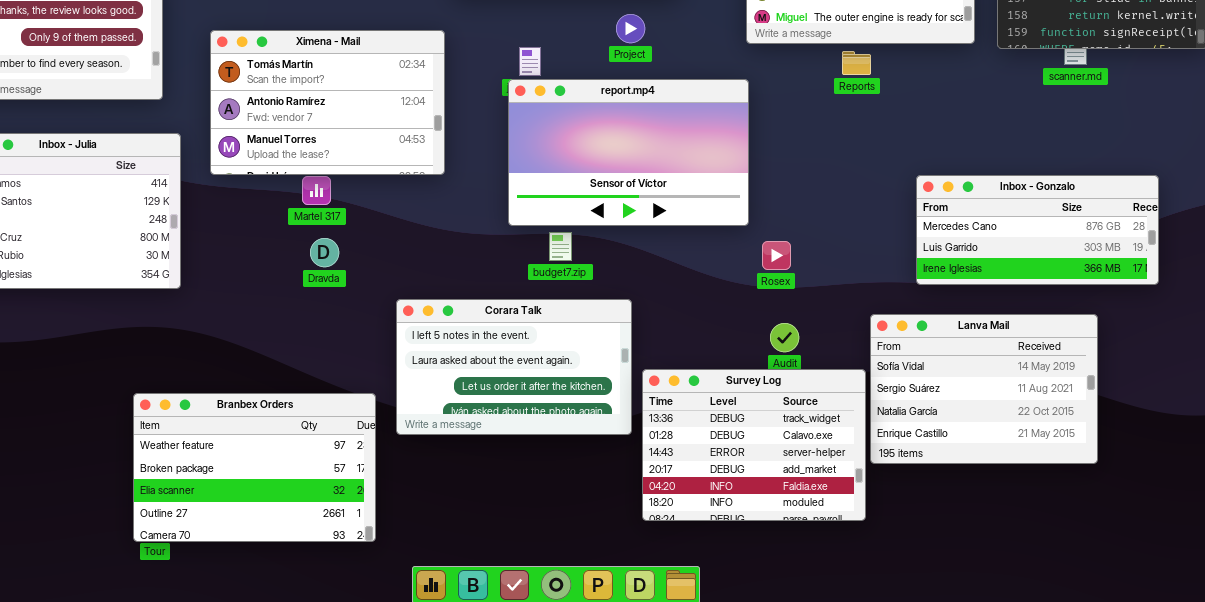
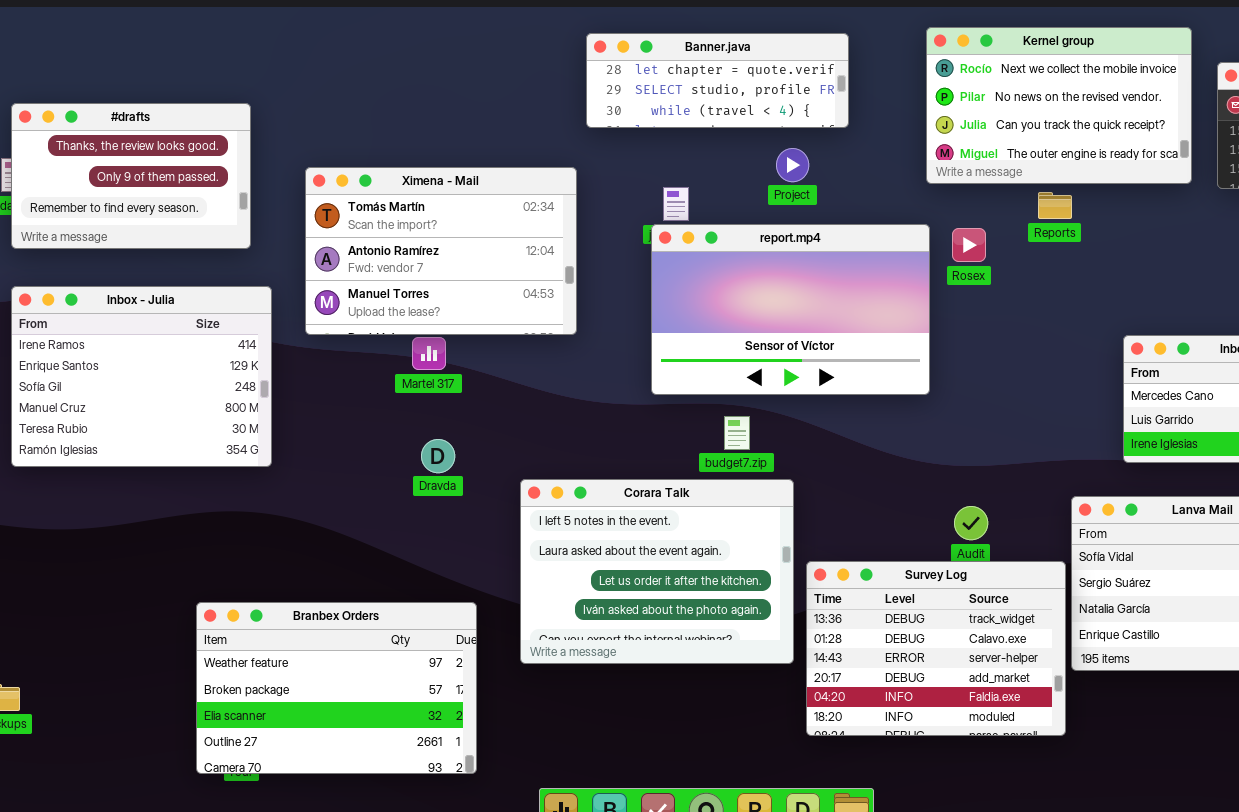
budget7.zip: [549,232,572,261] -> [724,416,750,450], moved
Dravda: [310,238,339,267] -> [421,439,455,473], moved
Rosex: [762,241,791,270] -> [952,228,986,262], moved
Corara Talk: [396,299,632,435] -> [520,479,794,664], resized
Branbex Orders: [133,393,376,542] -> [196,602,477,774], moved

